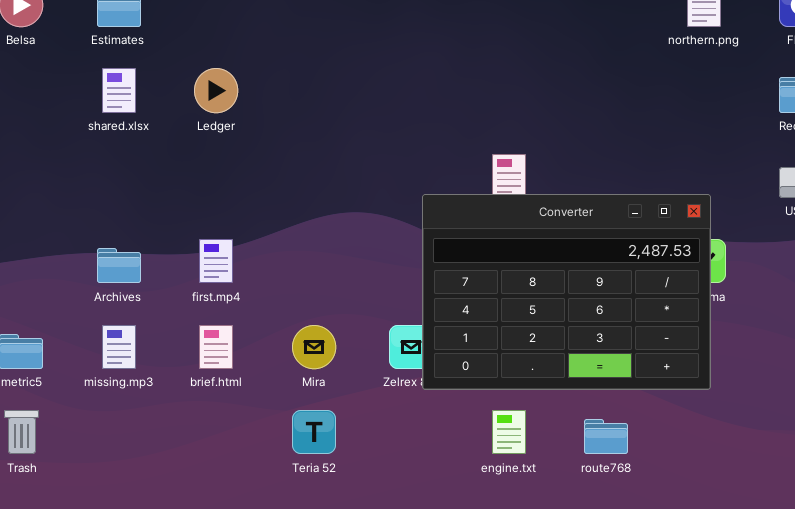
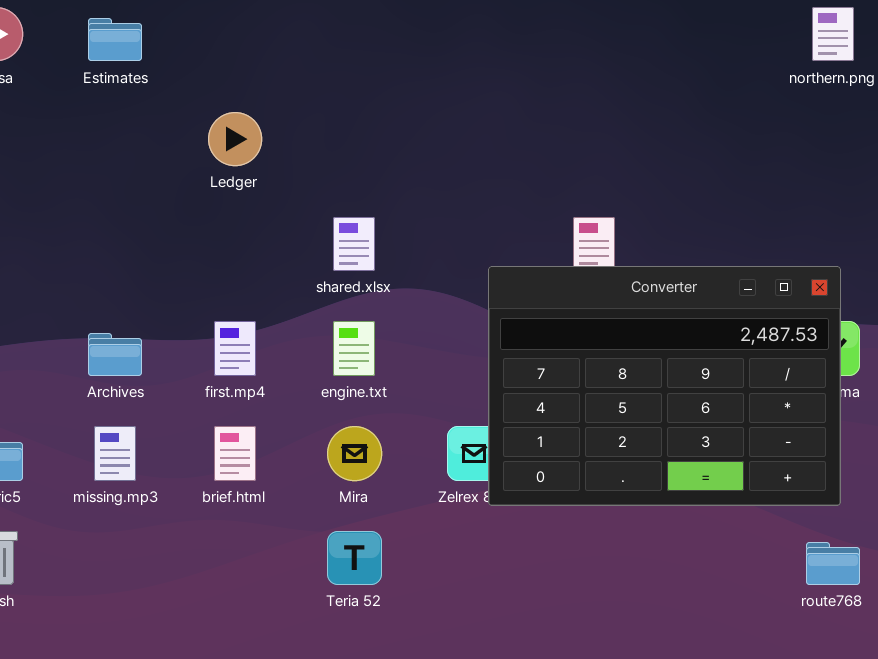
shared.xlsx: [102,68,136,113] -> [333,217,375,271], moved
engine.txt: [492,410,526,454] -> [333,321,375,376], moved
route768: [584,419,628,454] -> [806,542,860,585], moved

